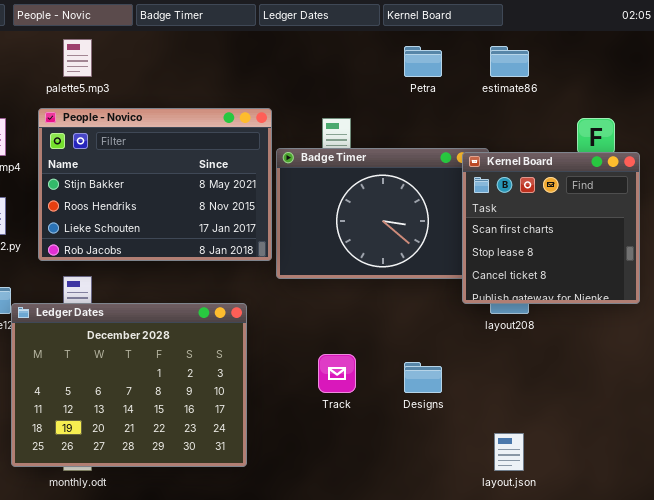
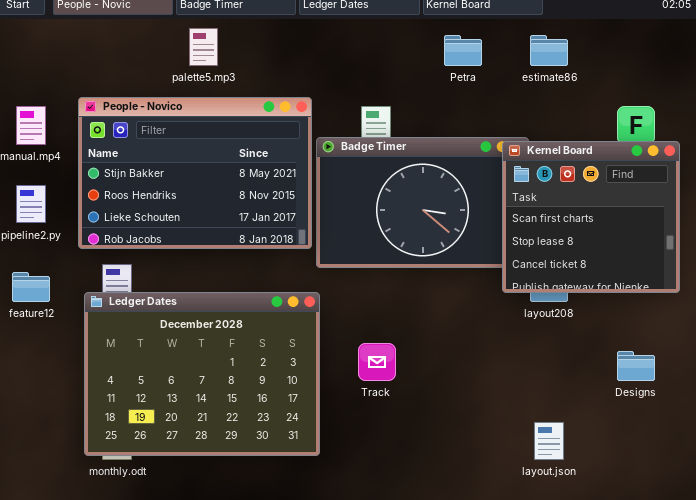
palette5.mp3: [63,39,92,77] -> [189,28,218,66], moved
Ledger Dates: [11,303,247,467] -> [84,292,320,456], moved
Designs: [404,362,442,393] -> [617,351,655,381], moved

